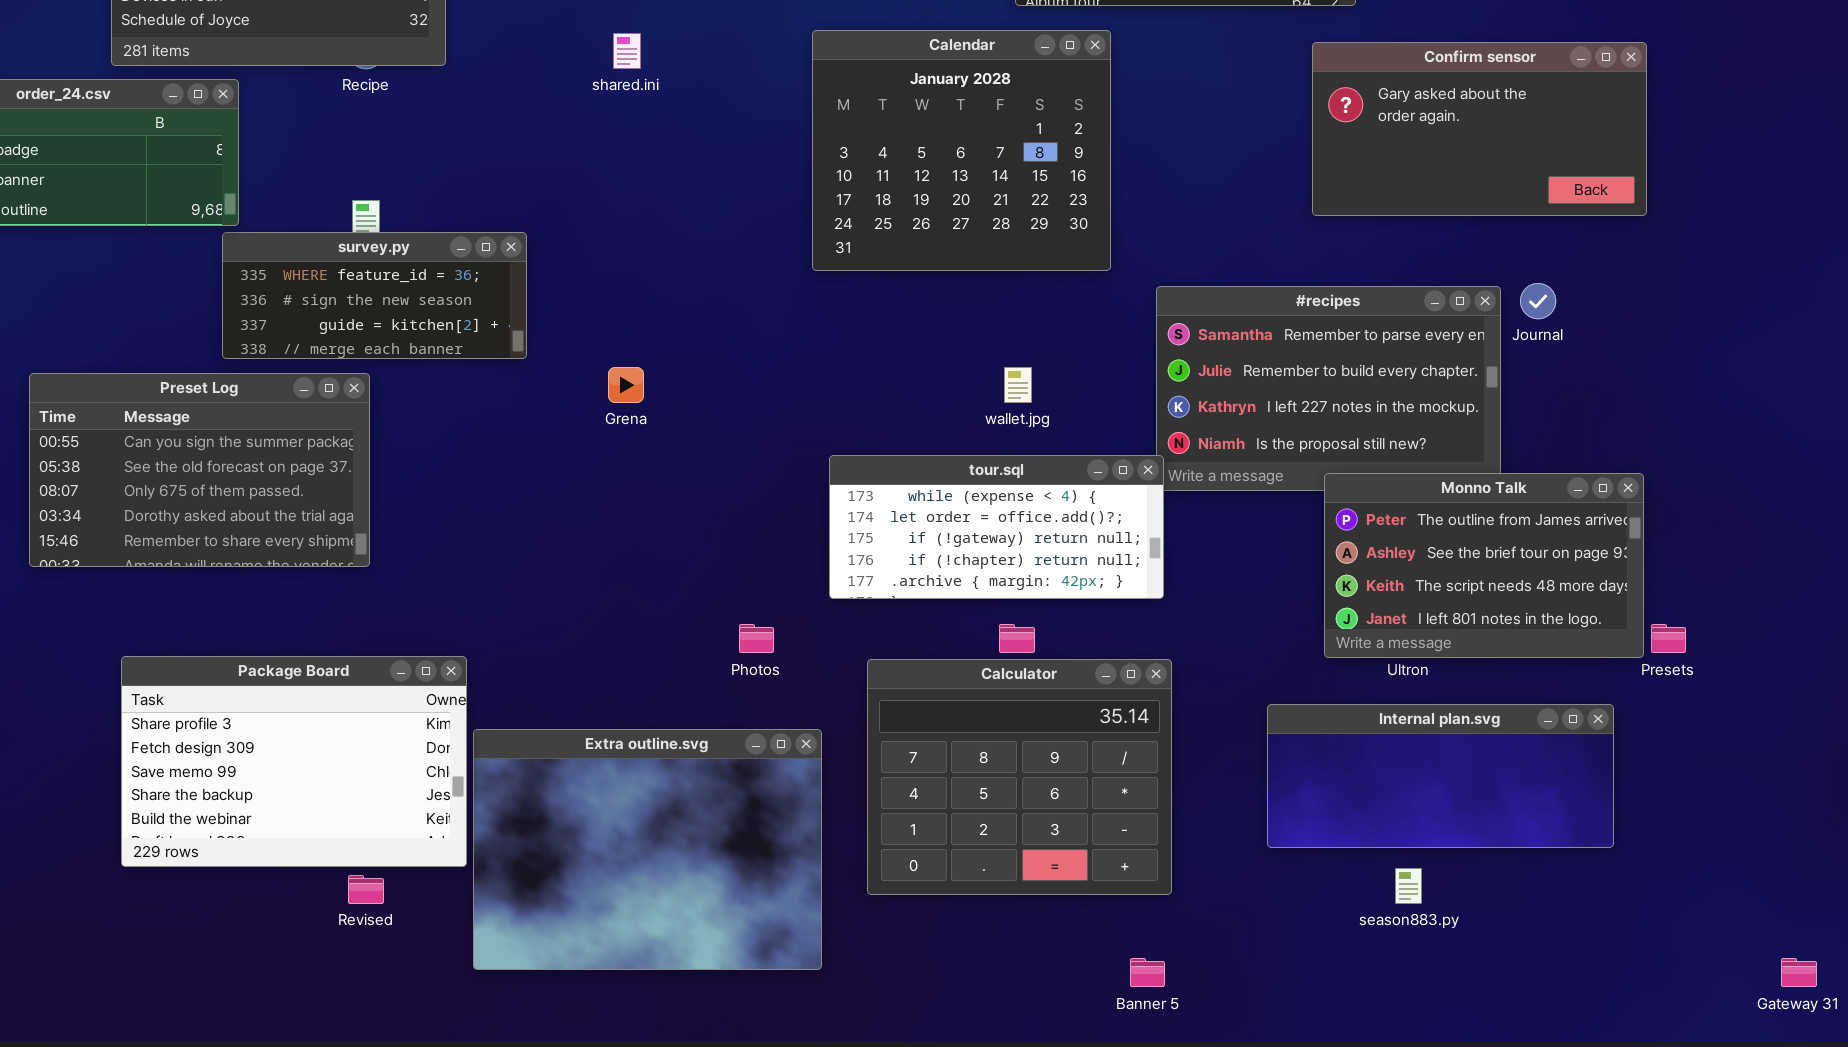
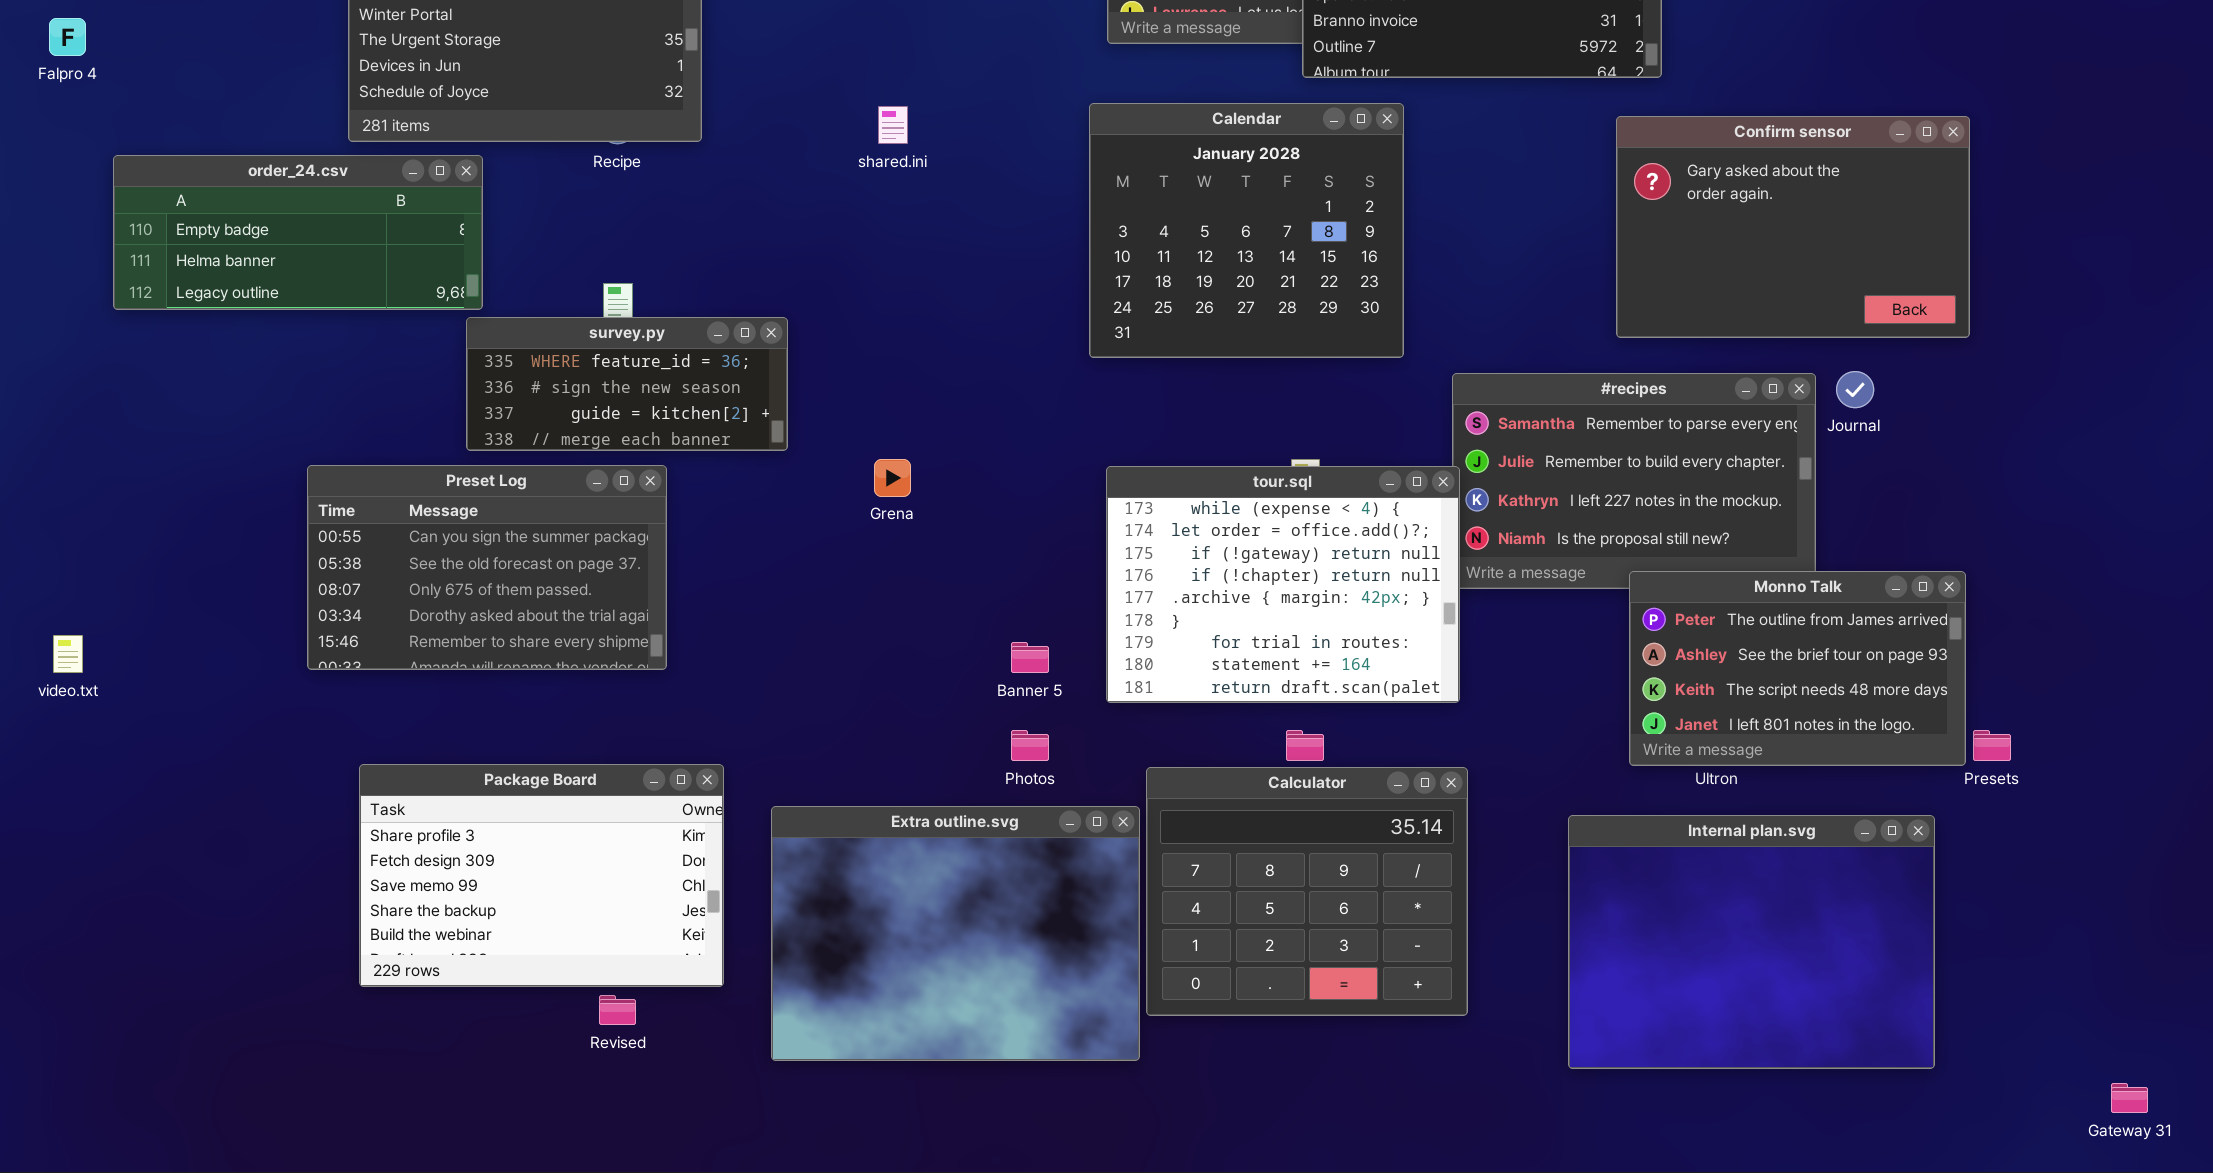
Confirm sensor: [1312,42,1647,216] -> [1616,116,1970,338], resized
Preset Log: [29,373,370,567] -> [307,465,667,670], moved
tour.sql: [829,455,1164,599] -> [1106,466,1460,703], resized
Internal plan.svg: [1267,704,1614,848] -> [1568,815,1935,1069], resized
Extra outline.svg: [473,729,822,970] -> [771,806,1140,1061], moved
Banner 5: [1130,958,1165,987] -> [1011,642,1049,673], moved

